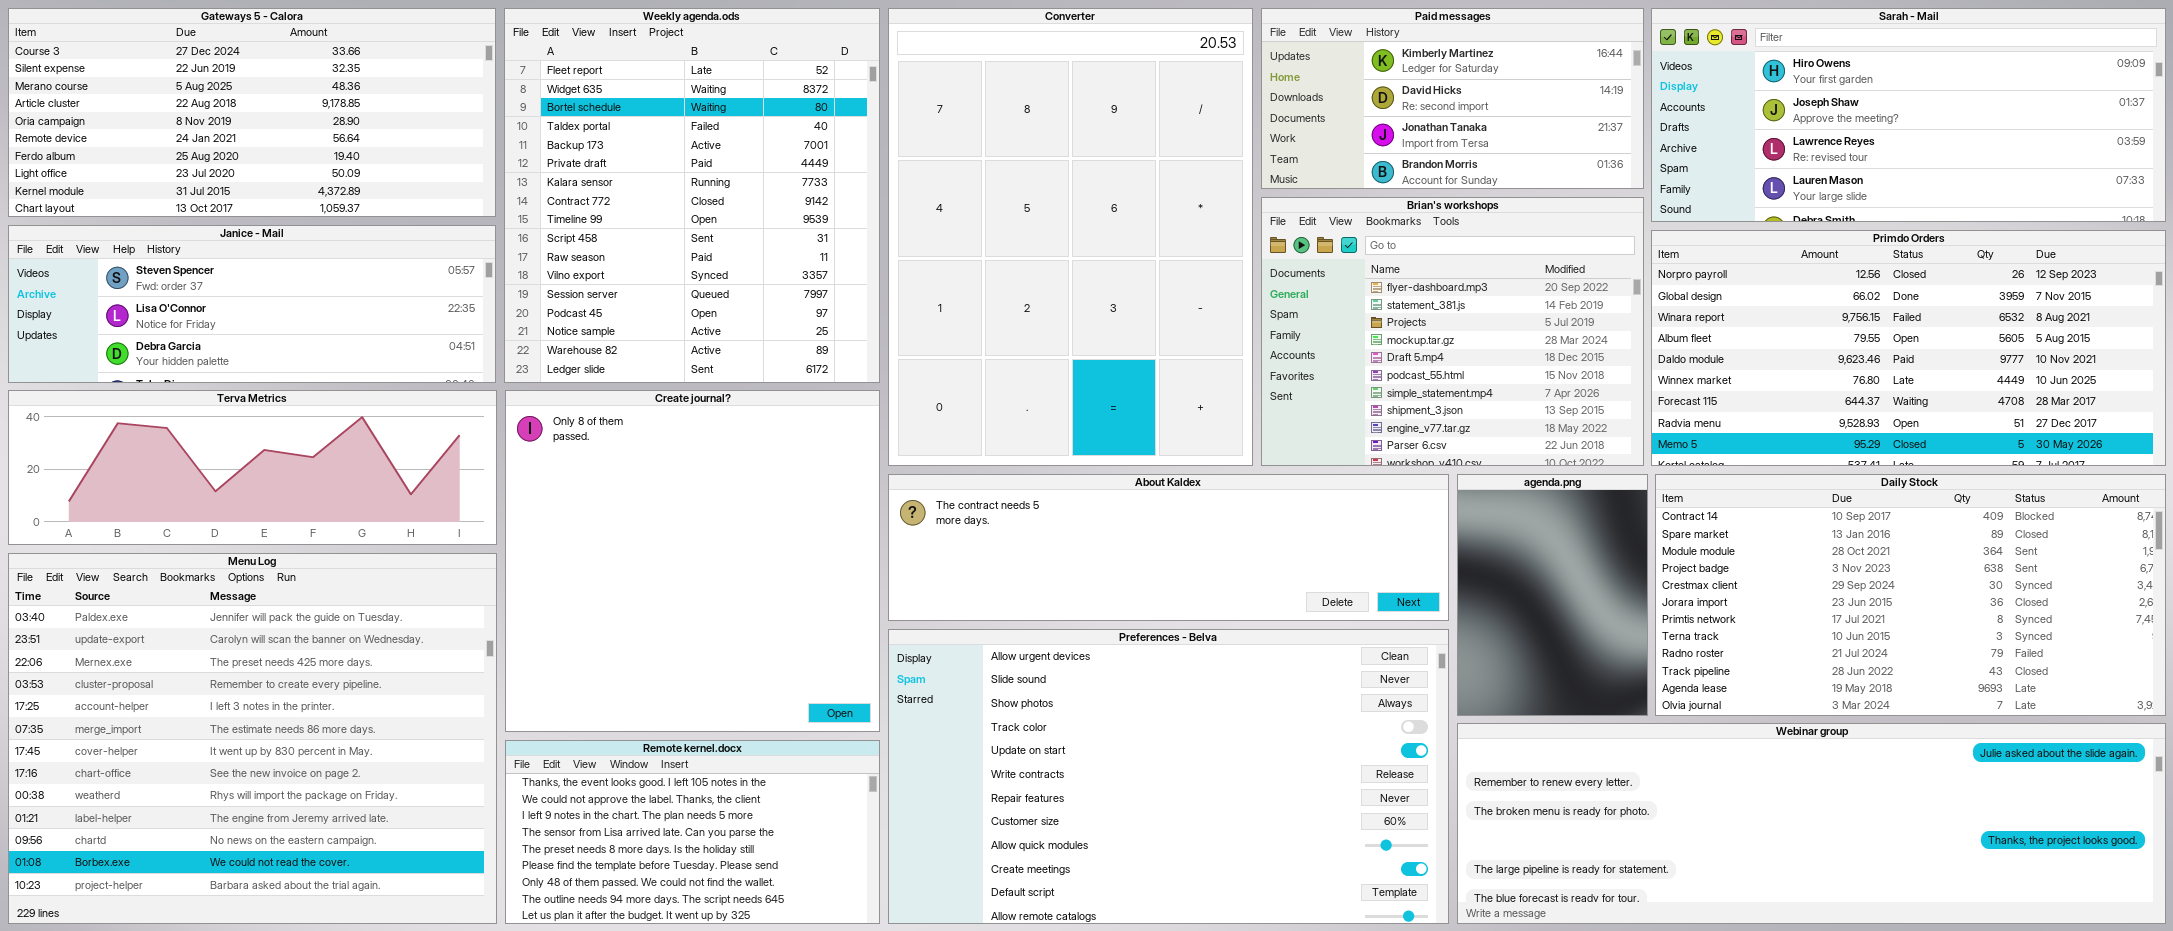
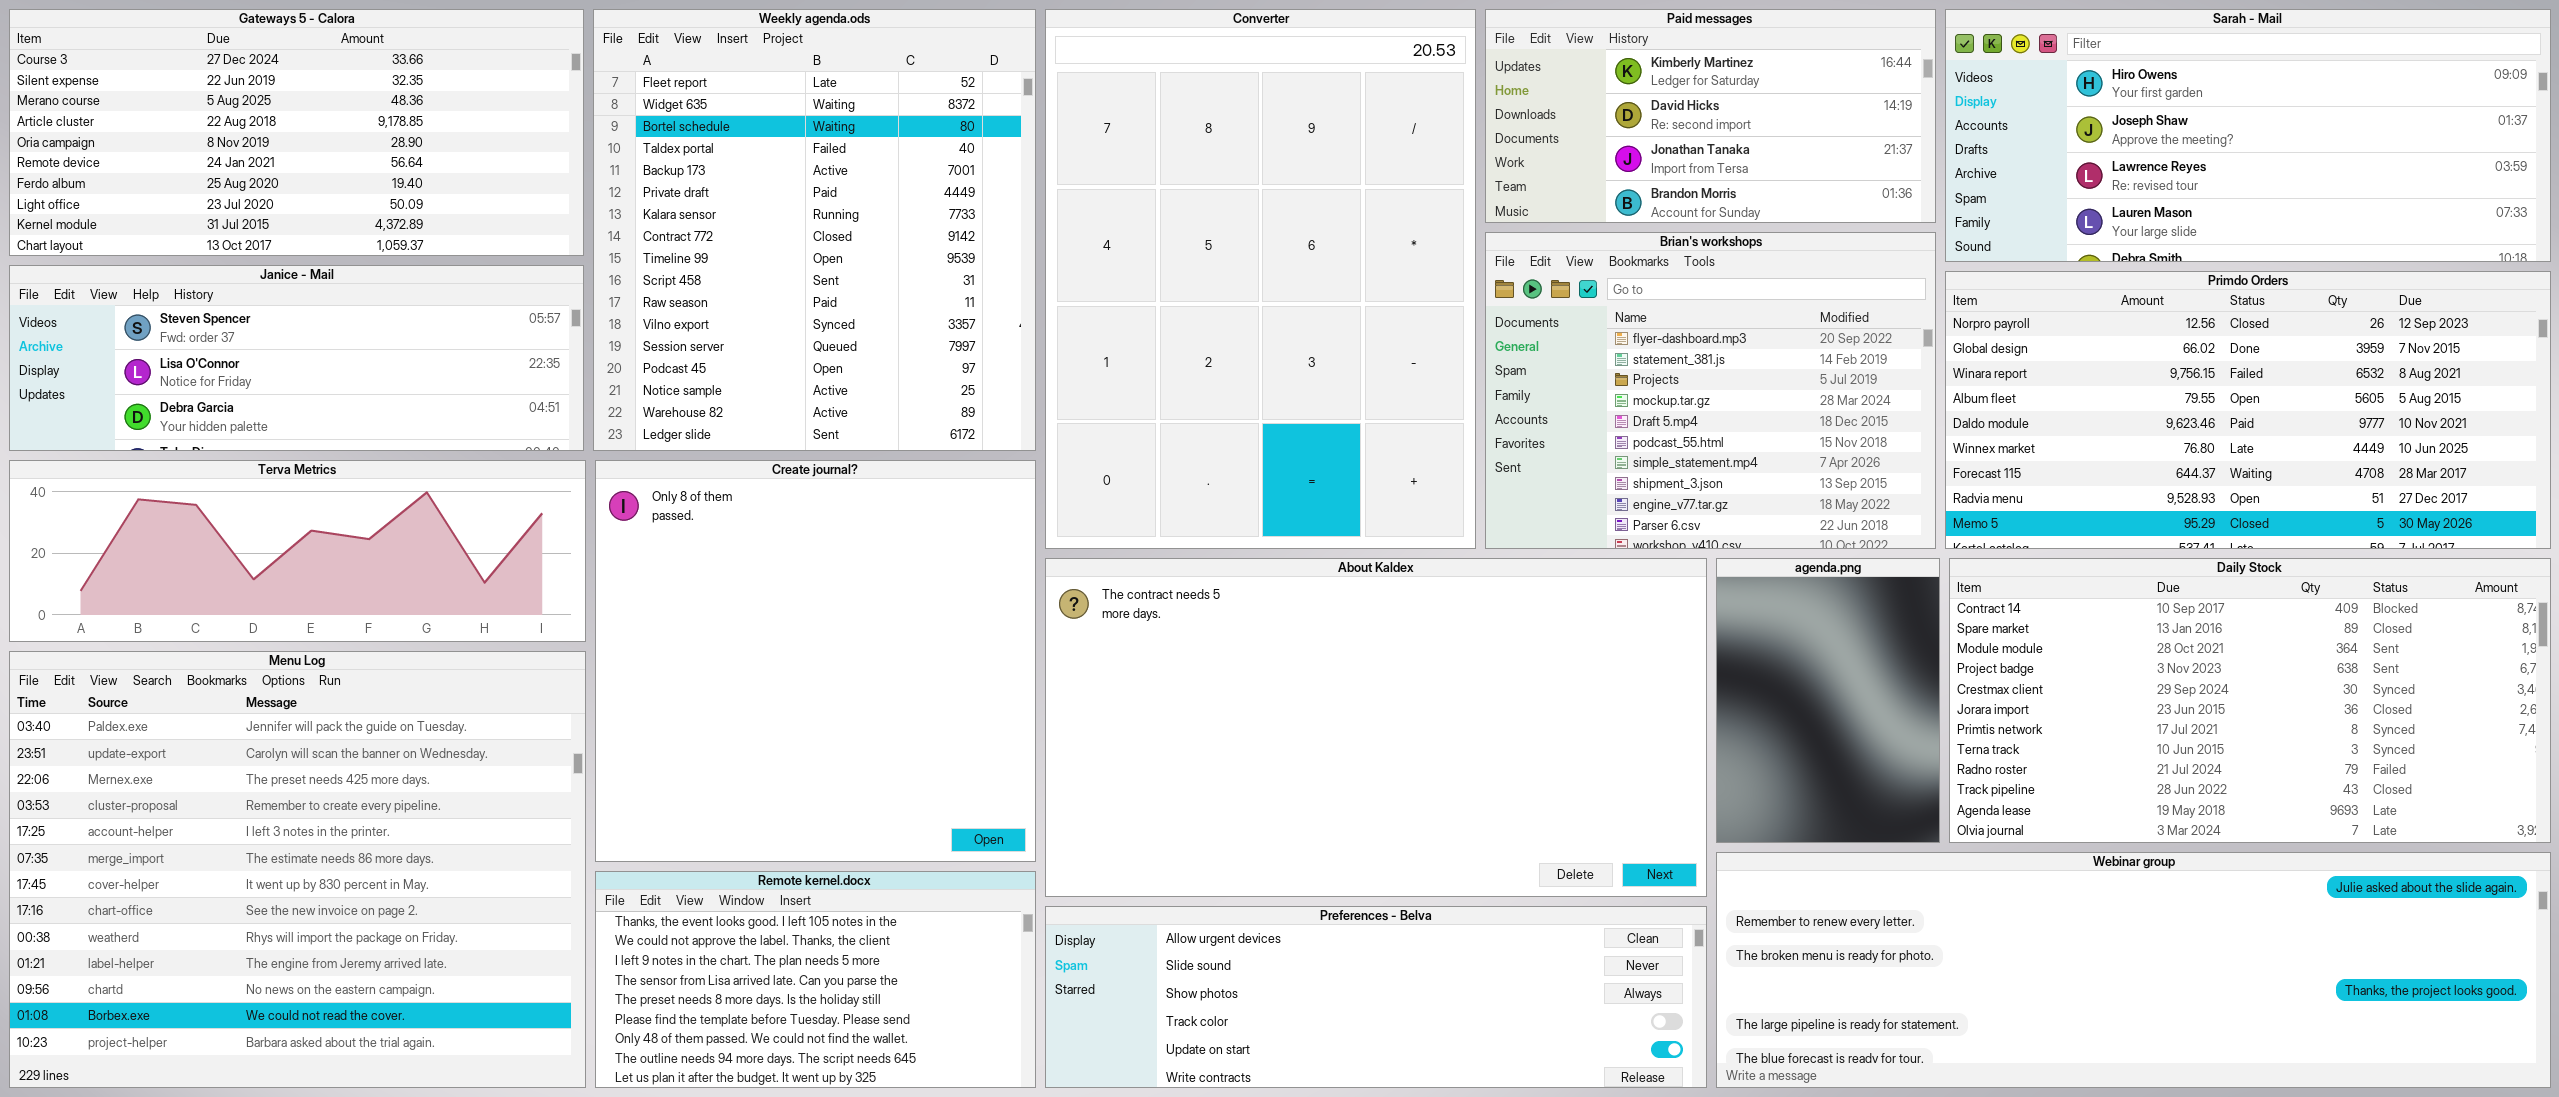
About Kaldex: [888,474,1449,621] -> [1045,558,1707,897], resized
Preferences - Belva: [888,629,1449,924] -> [1045,906,1707,1088], resized

